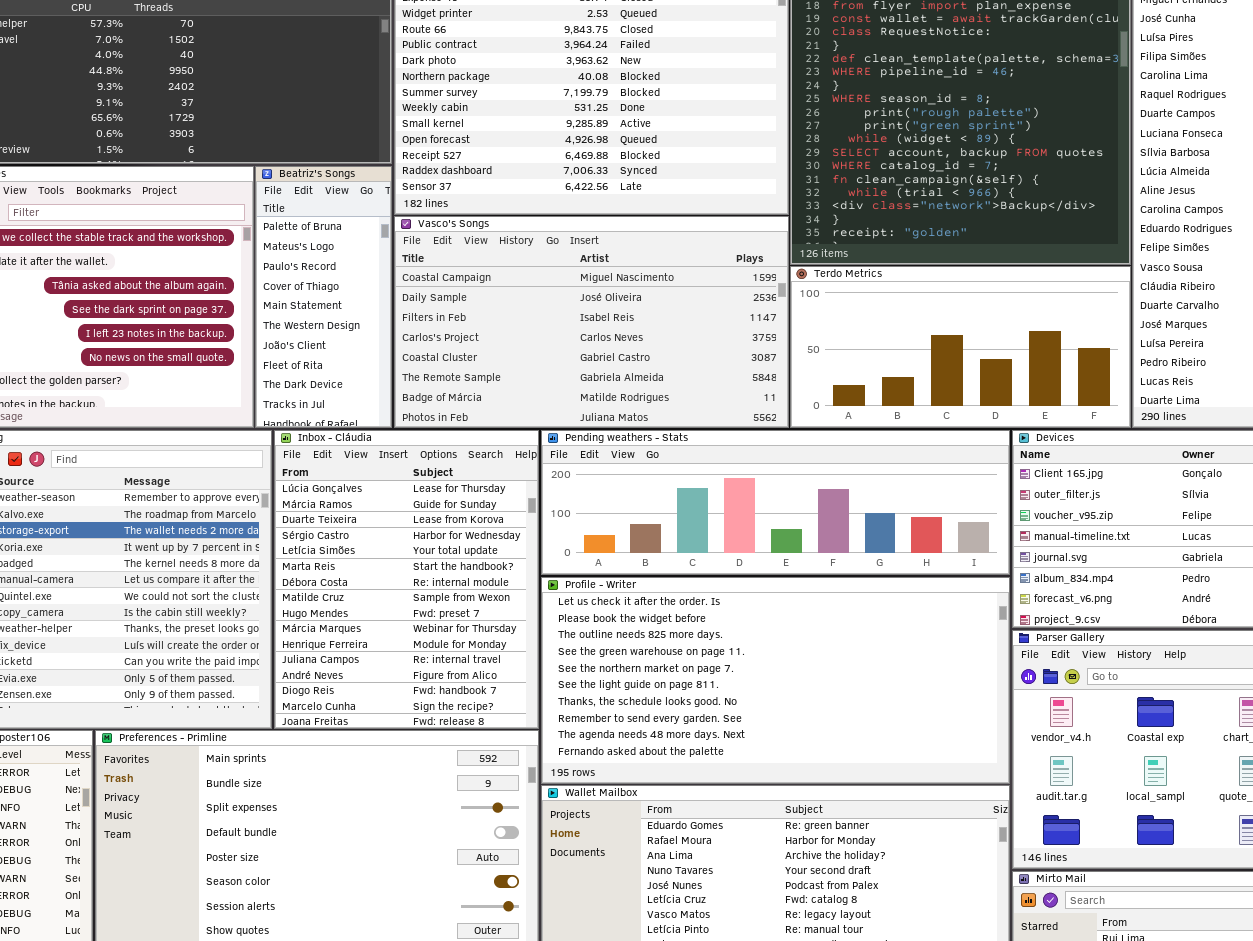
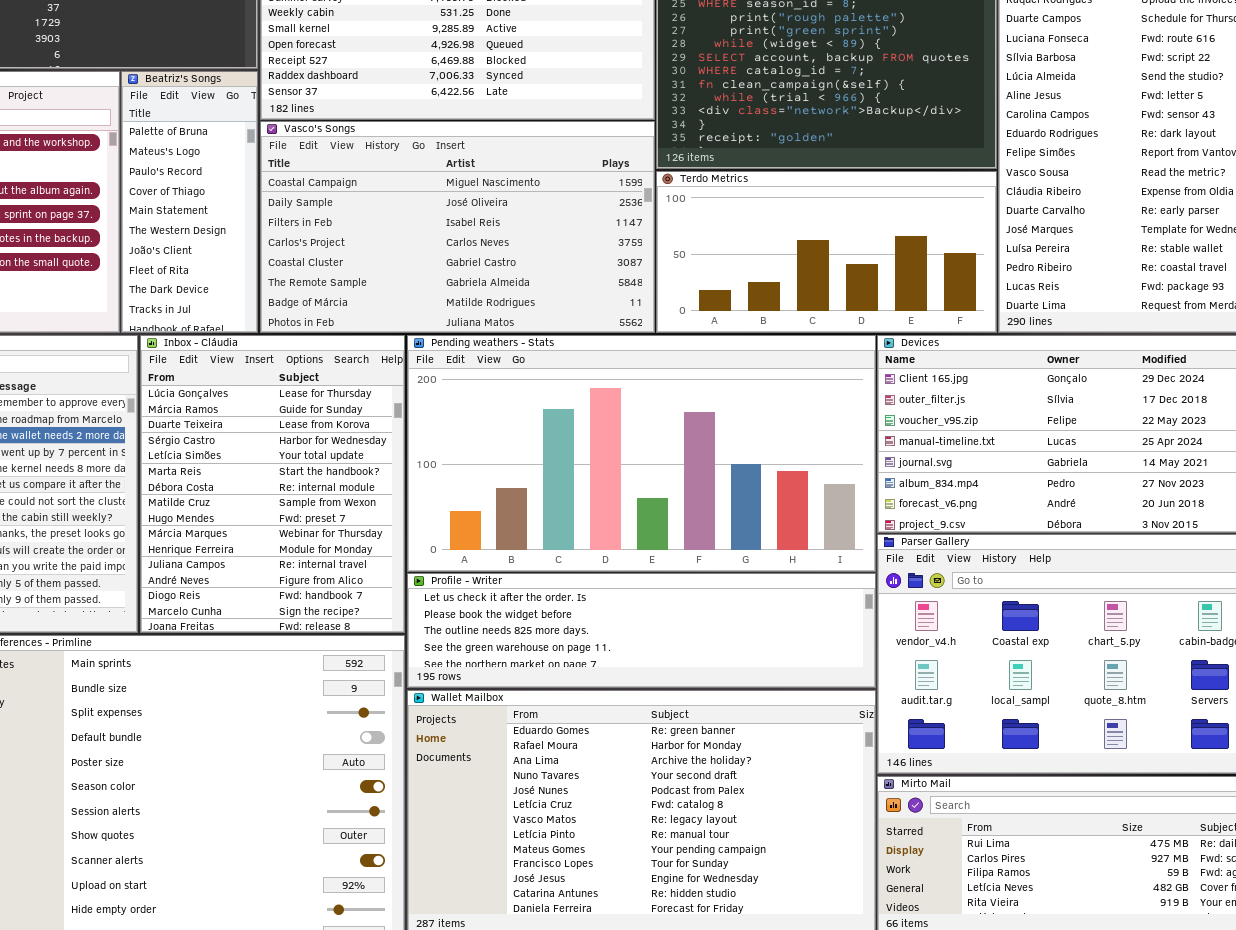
Pending weathers - Stats: [541,430,1010,575] -> [407,335,876,572], resized
Profile - Writer: [541,577,1010,784] -> [407,573,876,688], resized

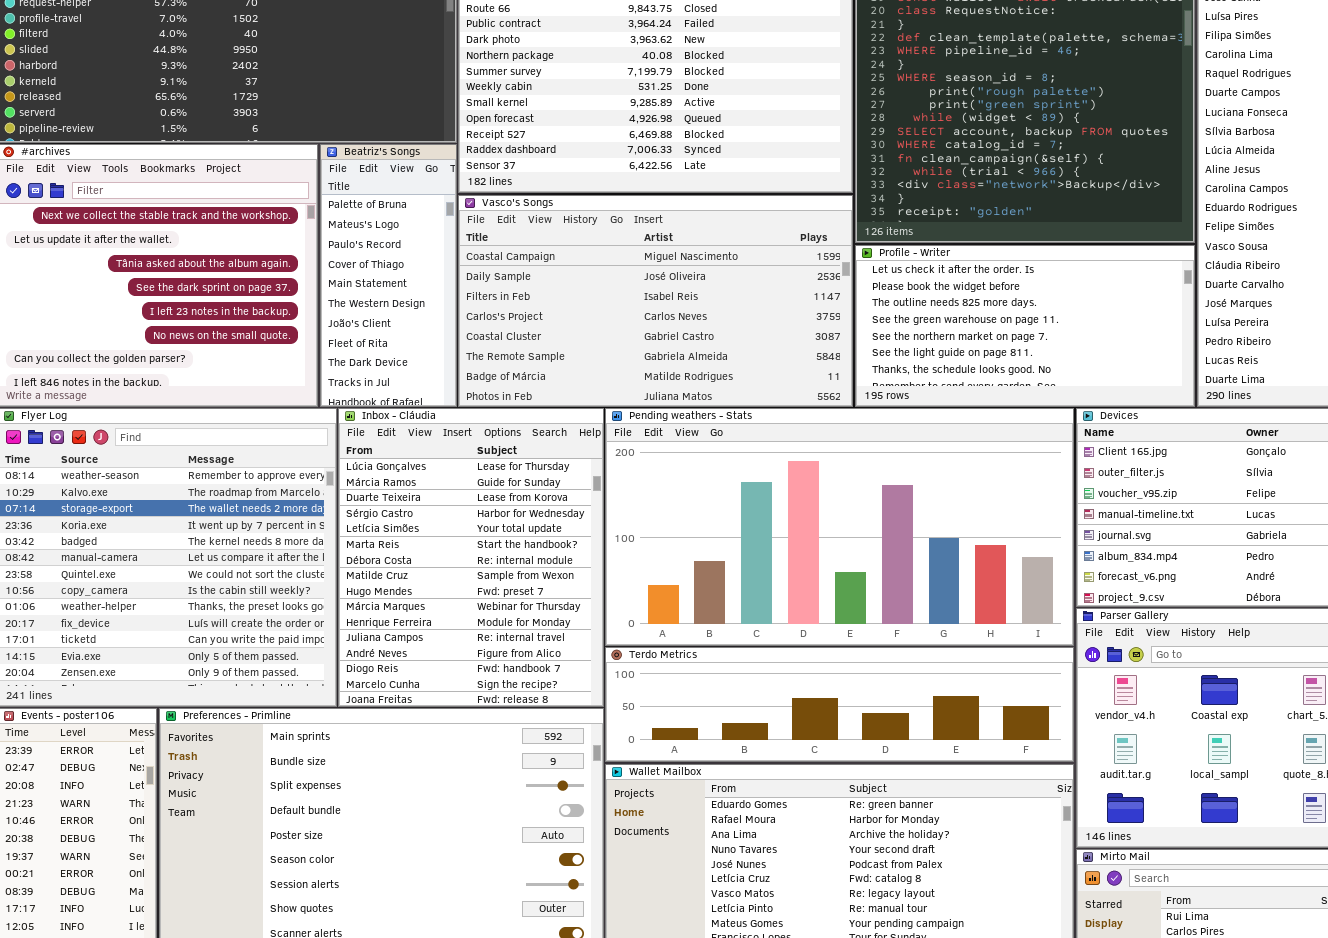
Terdo Metrics: [656,171,997,333] -> [605,647,1074,762], moved, resized
Profile - Writer: [407,573,876,688] -> [855,245,1195,407], moved, resized

